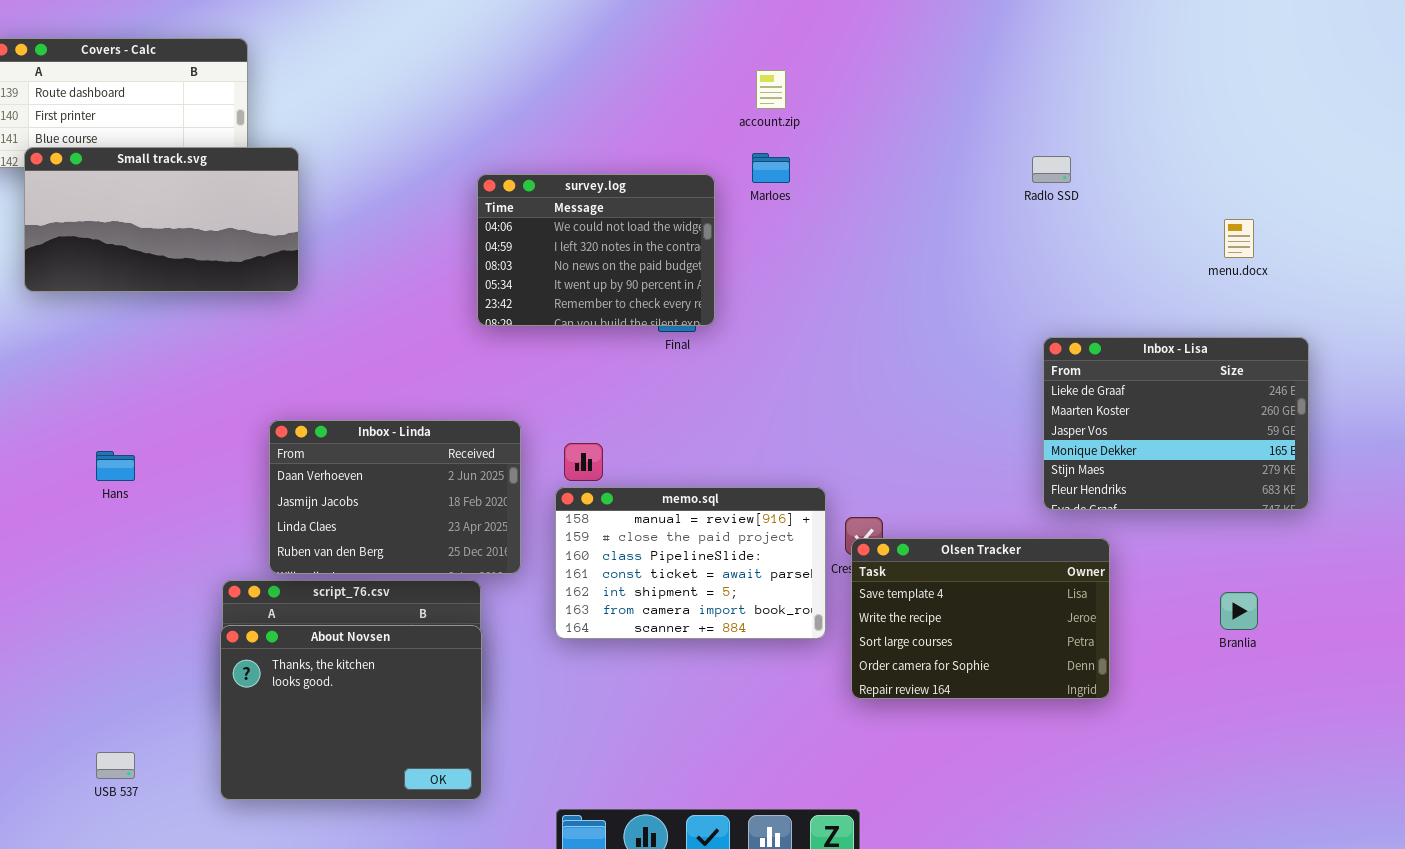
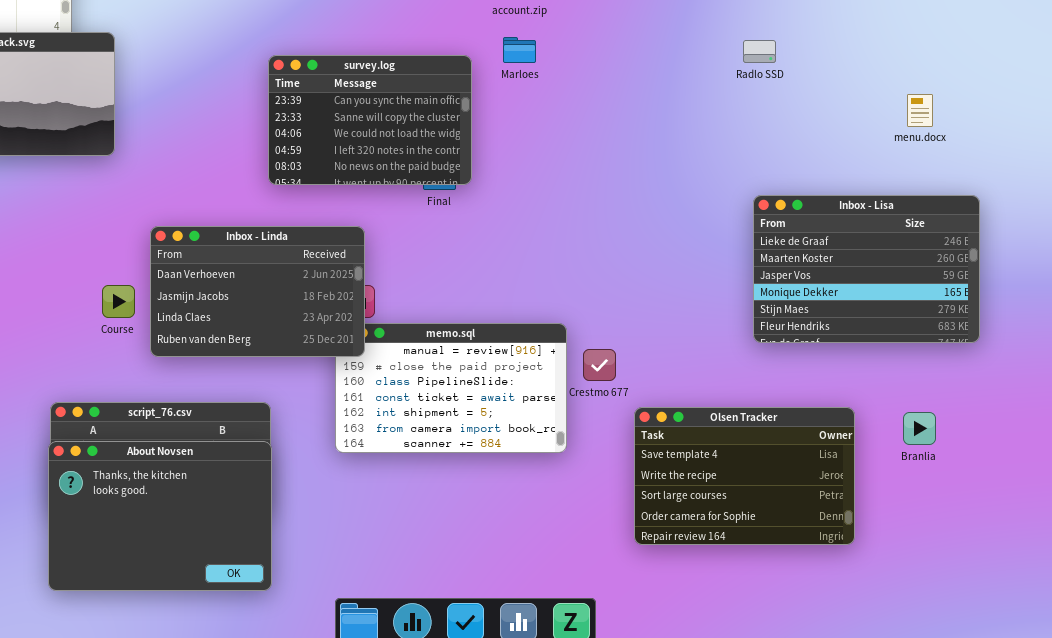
survey.log: [477,174,715,326] -> [268,55,472,185], scrolled up 2 rows
Inbox - Linda: [269,420,521,574] -> [150,226,365,357], moved
Olsen Tracker: [851,538,1110,699] -> [634,407,855,545], moved

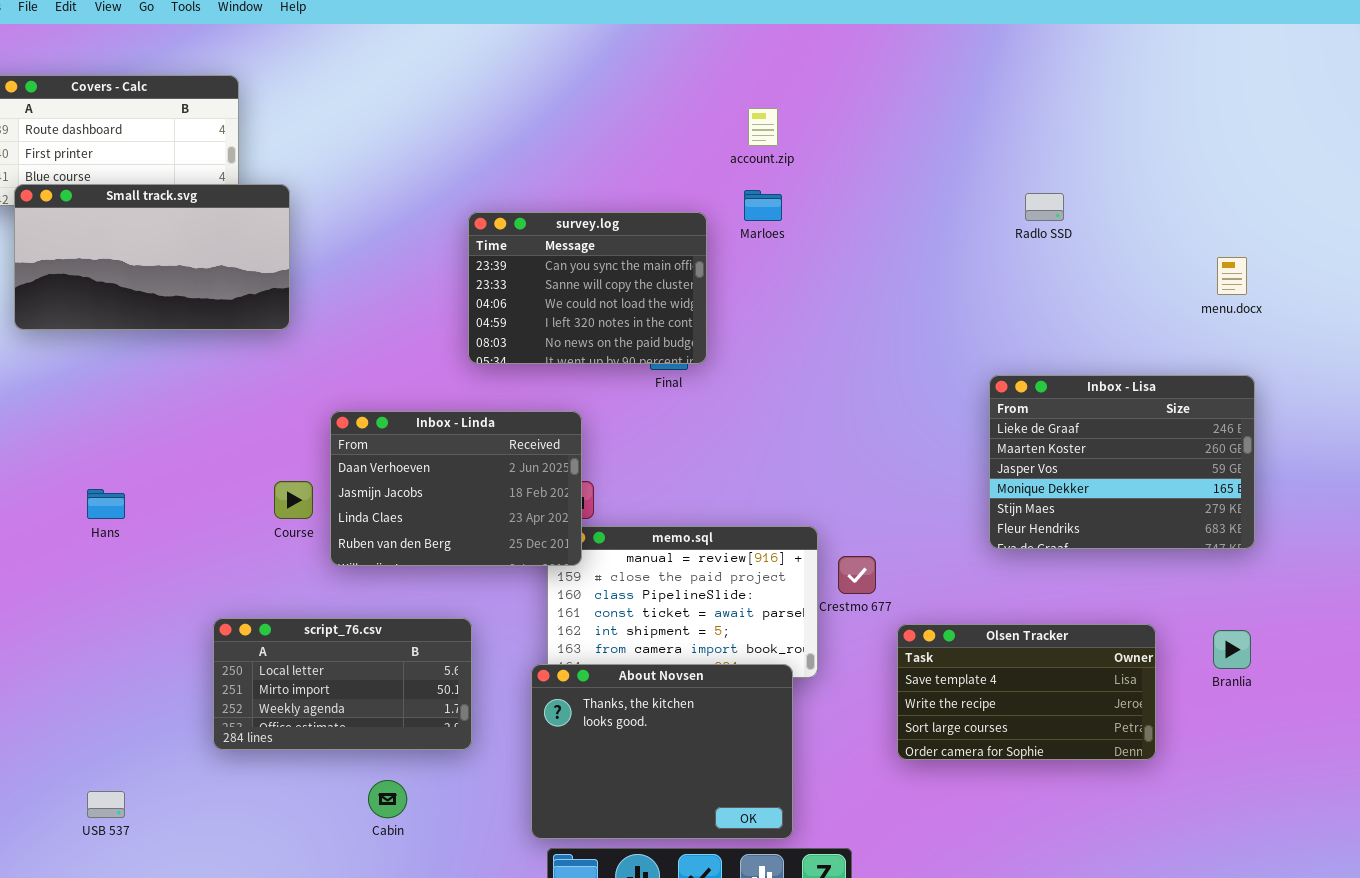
Inbox - Lisa: [753,195,980,343] -> [989,375,1255,549], moved
Olsen Tracker: [634,407,855,545] -> [897,624,1156,760], resized
About Novsen: [48,441,272,591] -> [531,664,793,839], moved

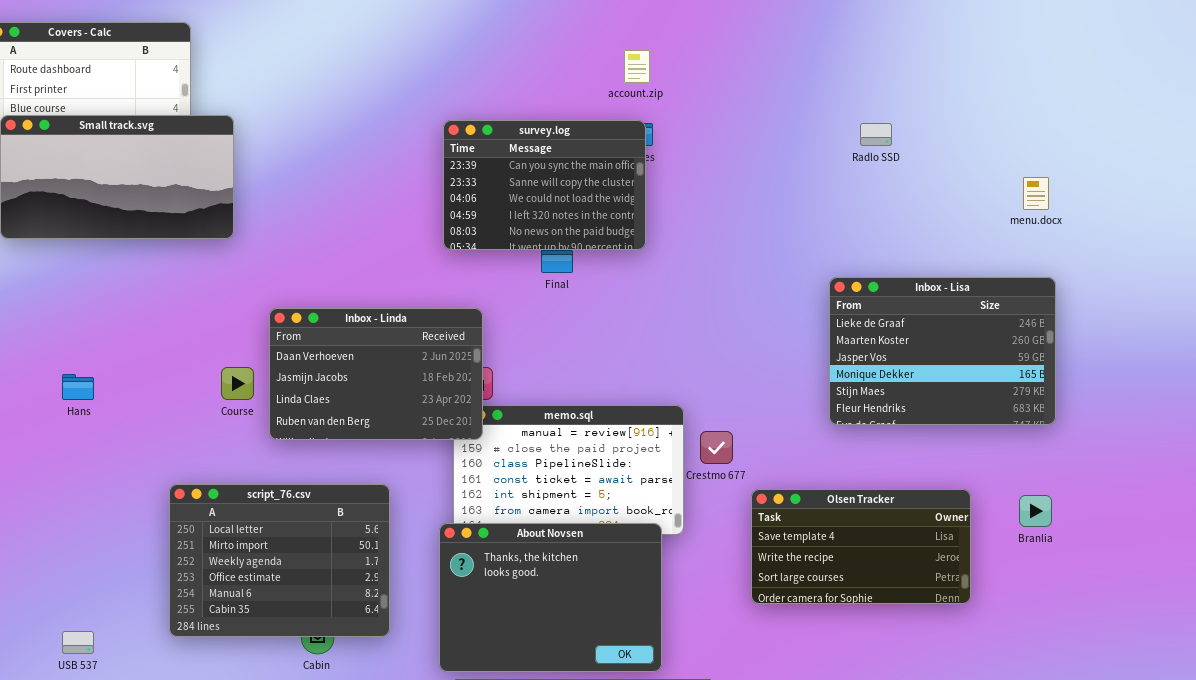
survey.log: [468,212,707,364] -> [443,120,646,250], moved
script_76.csv: [213,618,472,750] -> [169,484,390,637], resized

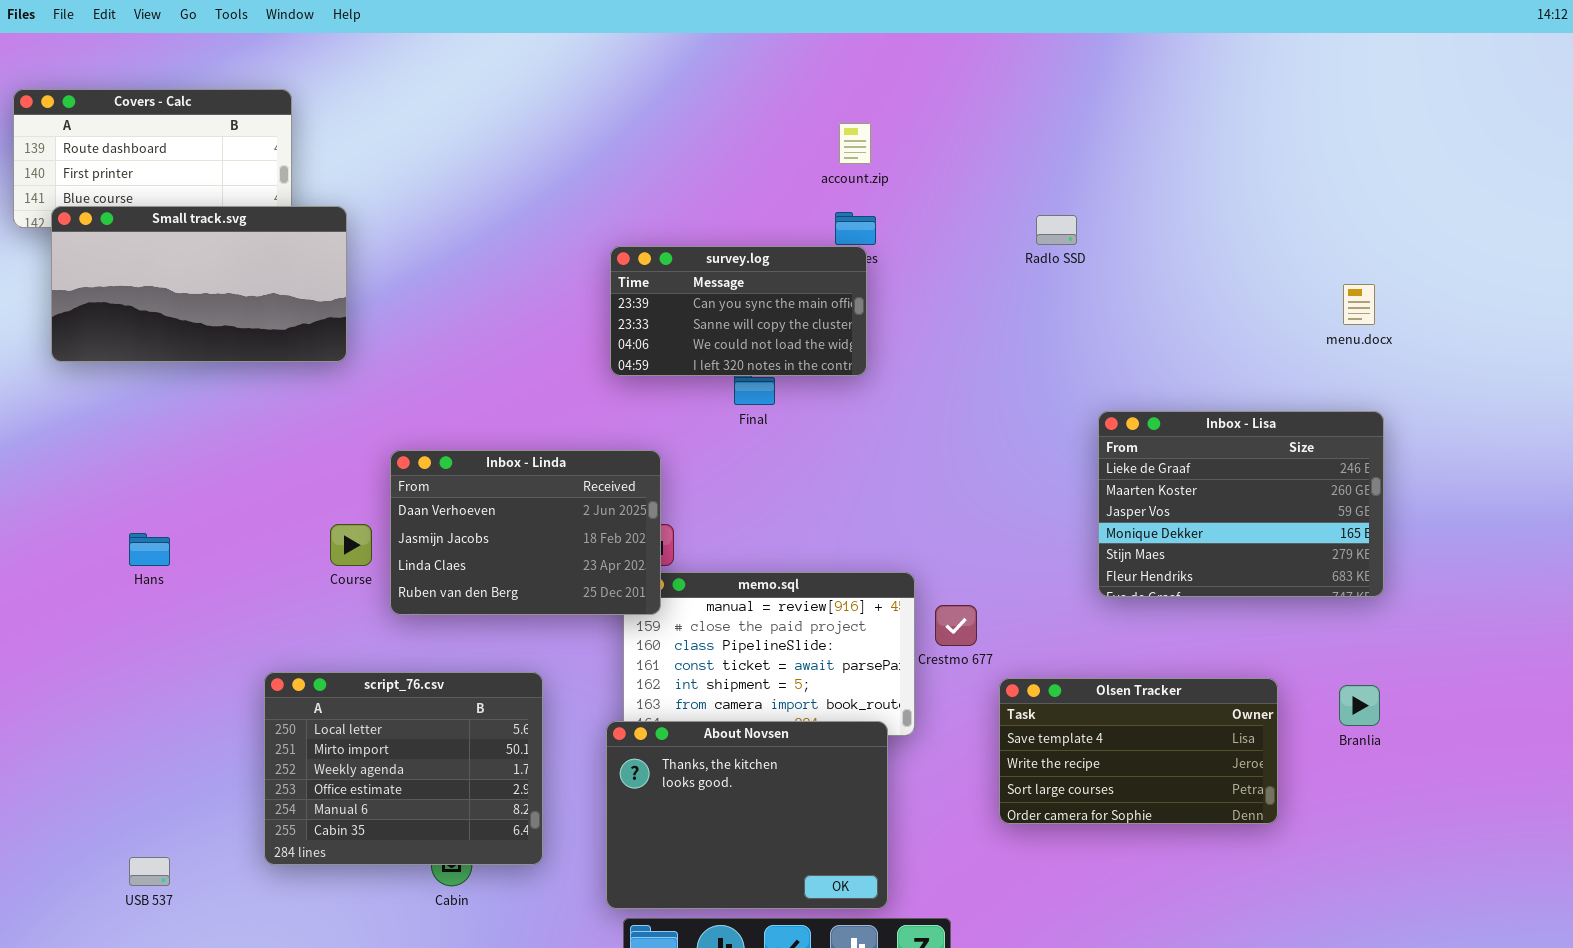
survey.log: [443,120,646,250] -> [610,246,867,376], resized
Radlo SSD: [860,123,892,146] -> [1036,215,1077,245], moved

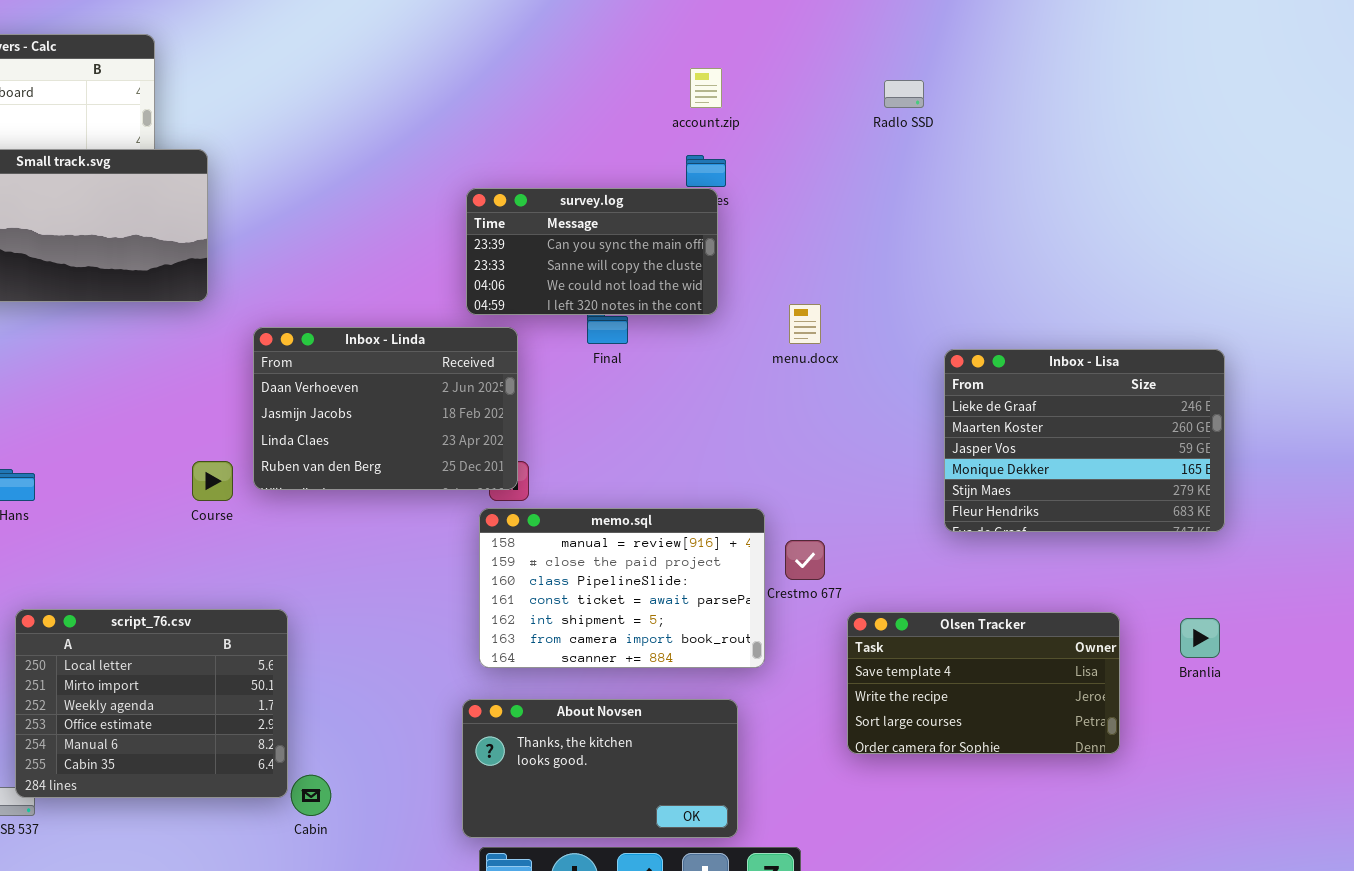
Radlo SSD: [1036,215,1077,245] -> [884,80,924,108], moved
menu.docx: [1343,284,1375,325] -> [789,304,821,344], moved
Inbox - Linda: [390,450,661,615] -> [253,327,518,490], moved
script_76.csv: [264,672,543,865] -> [15,609,288,798], moved
About Novsen: [606,721,888,909] -> [462,699,738,838], resized

